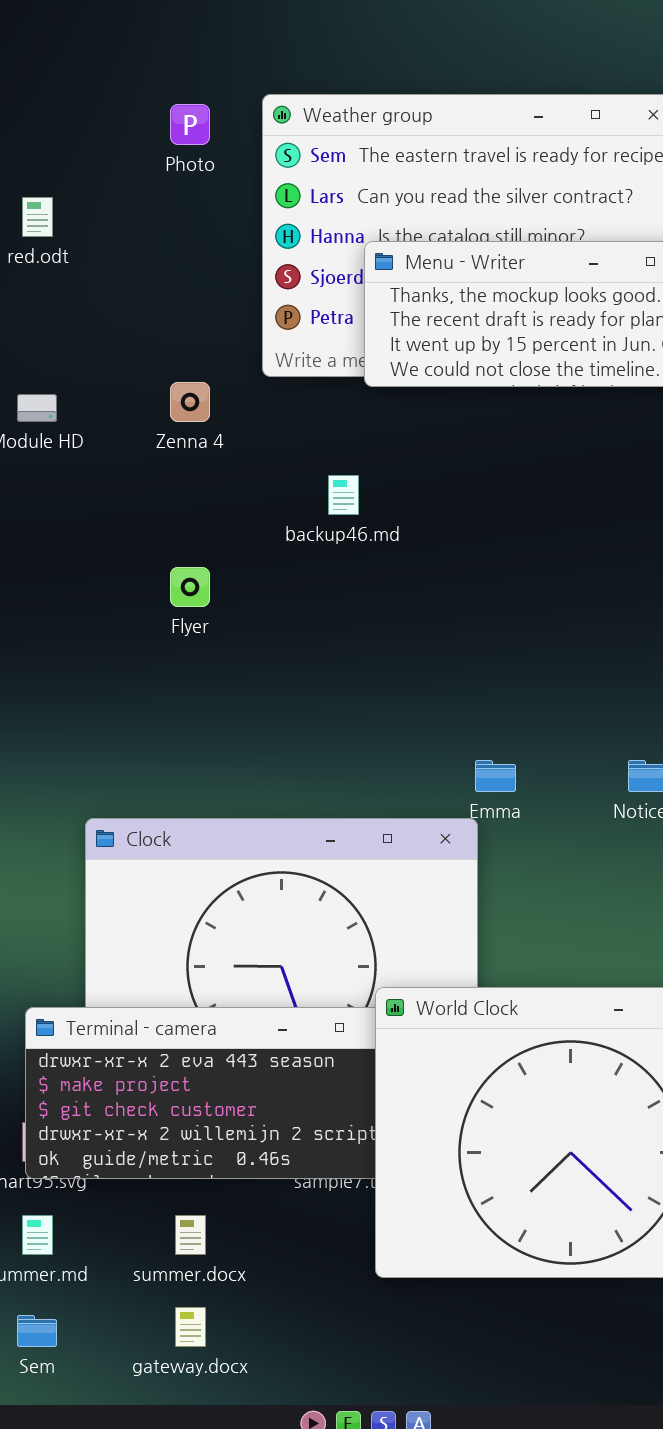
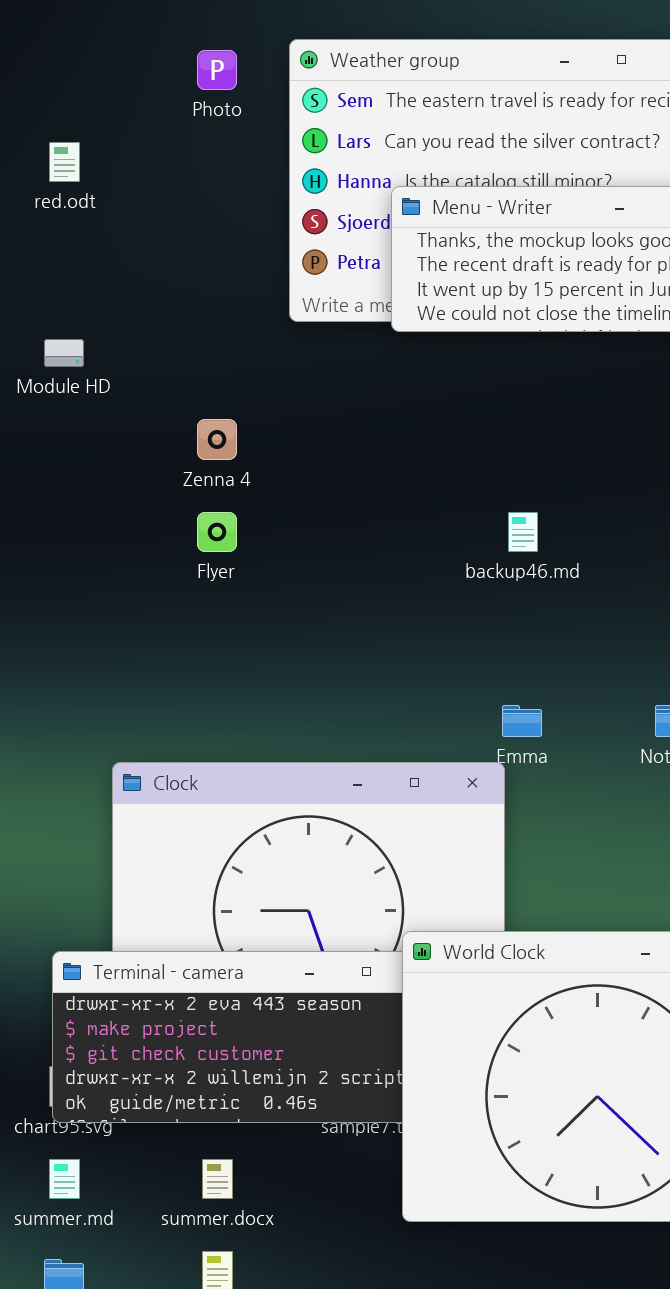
Zenna 4: [170,382,210,422] -> [197,419,237,460], moved
backup46.md: [328,475,359,515] -> [508,512,538,552], moved

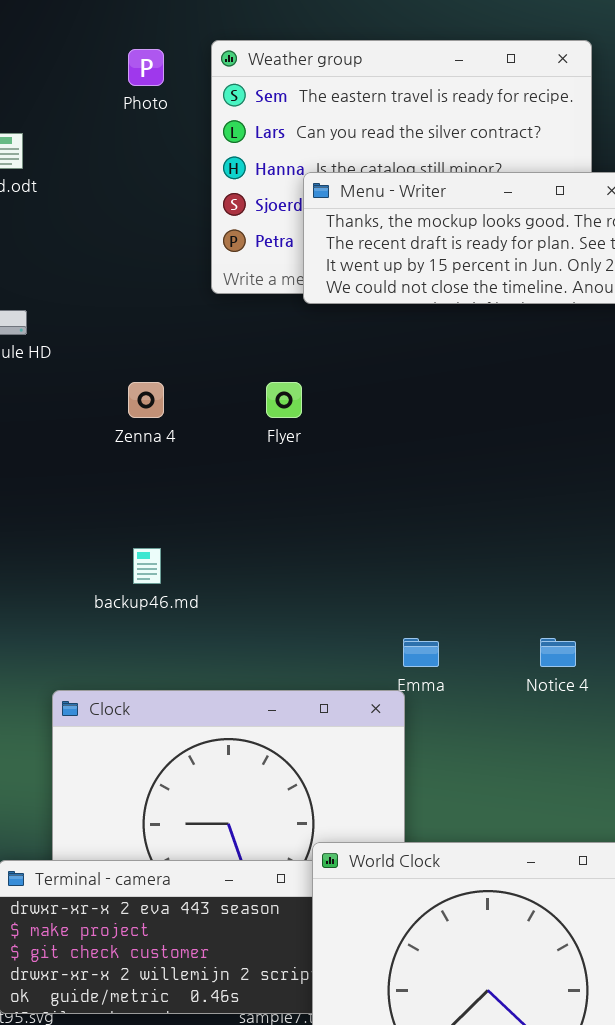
Flyer: [197,512,237,552] -> [266,382,302,418], moved
backup46.md: [508,512,538,552] -> [133,548,161,584], moved

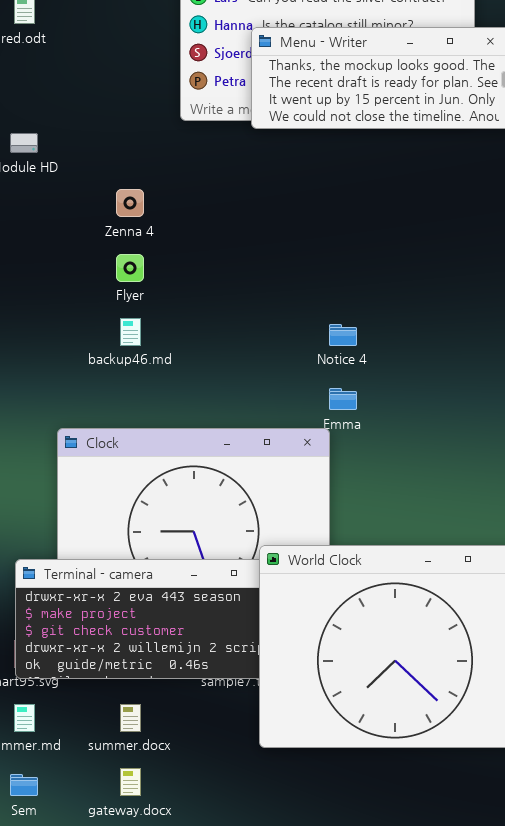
Flyer: [266,382,302,418] -> [116,254,144,282], moved
Notice 4: [540,638,576,667] -> [329,324,357,346], moved

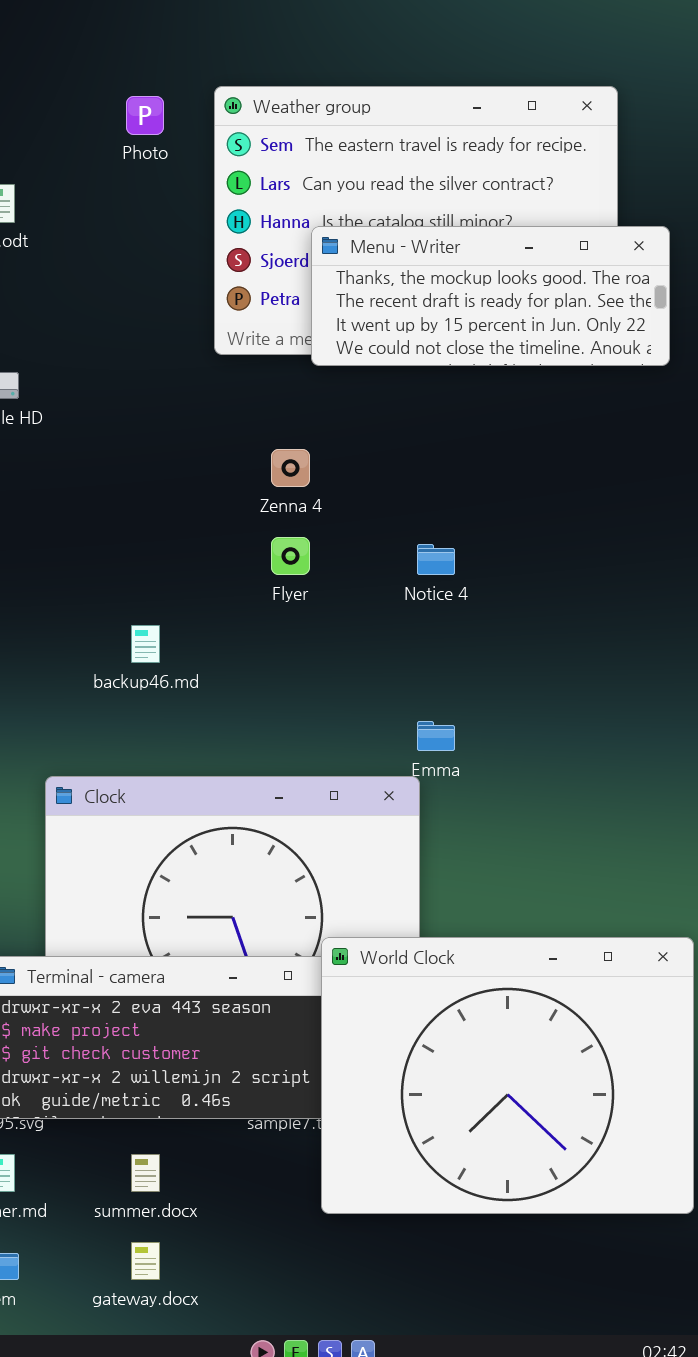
Zenna 4: [116,189,144,217] -> [271,449,310,487], moved
Flyer: [116,254,144,282] -> [271,537,310,575], moved
Notice 4: [329,324,357,346] -> [417,544,455,575], moved

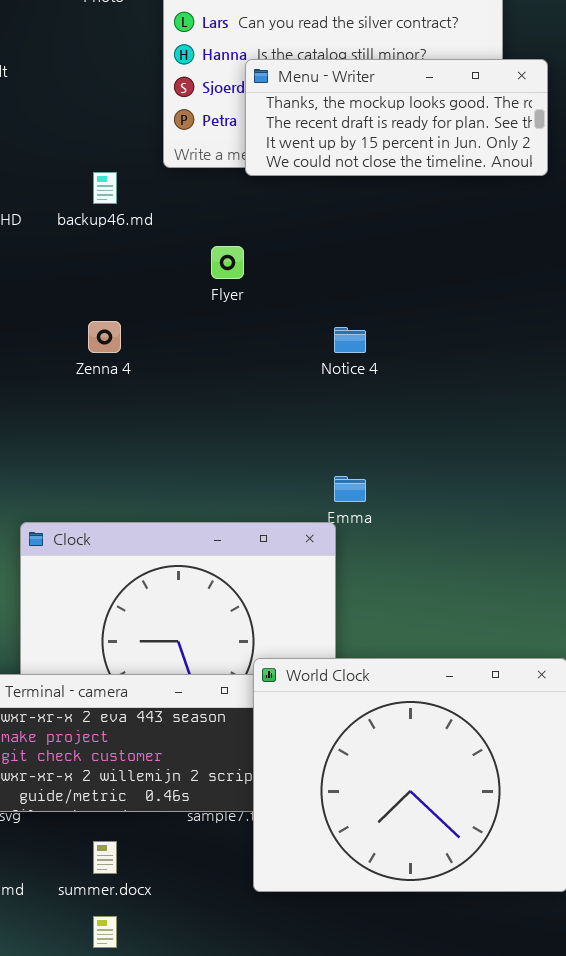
Zenna 4: [271,449,310,487] -> [88,321,121,353], moved
Flyer: [271,537,310,575] -> [211,246,244,279], moved
backup46.md: [131,625,160,663] -> [93,172,117,204], moved

